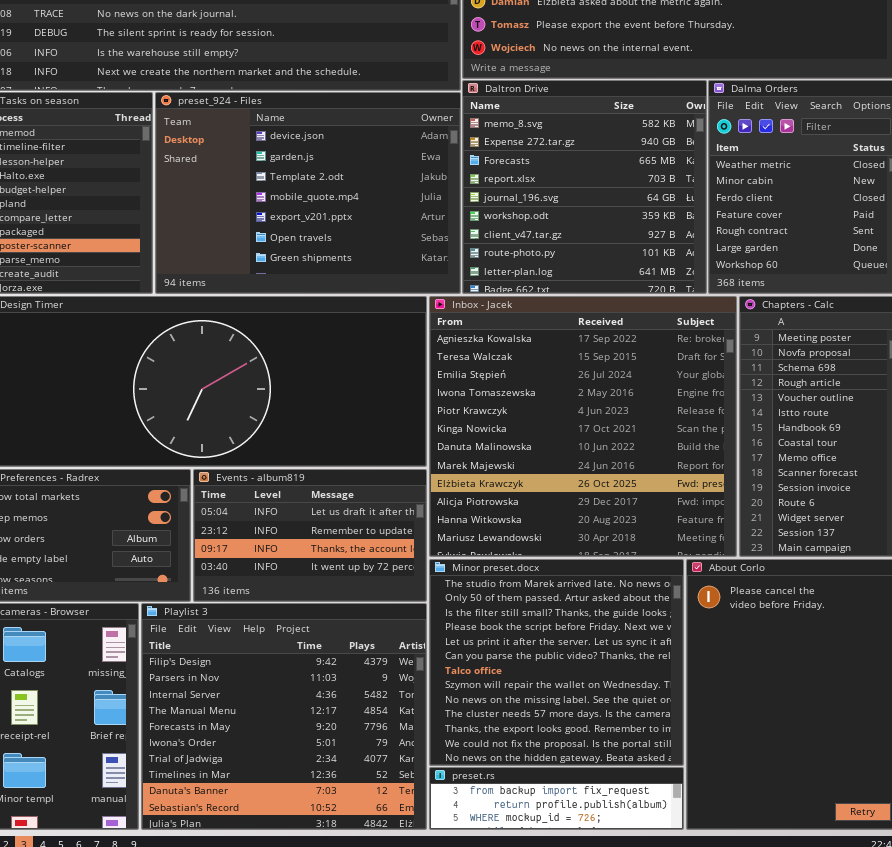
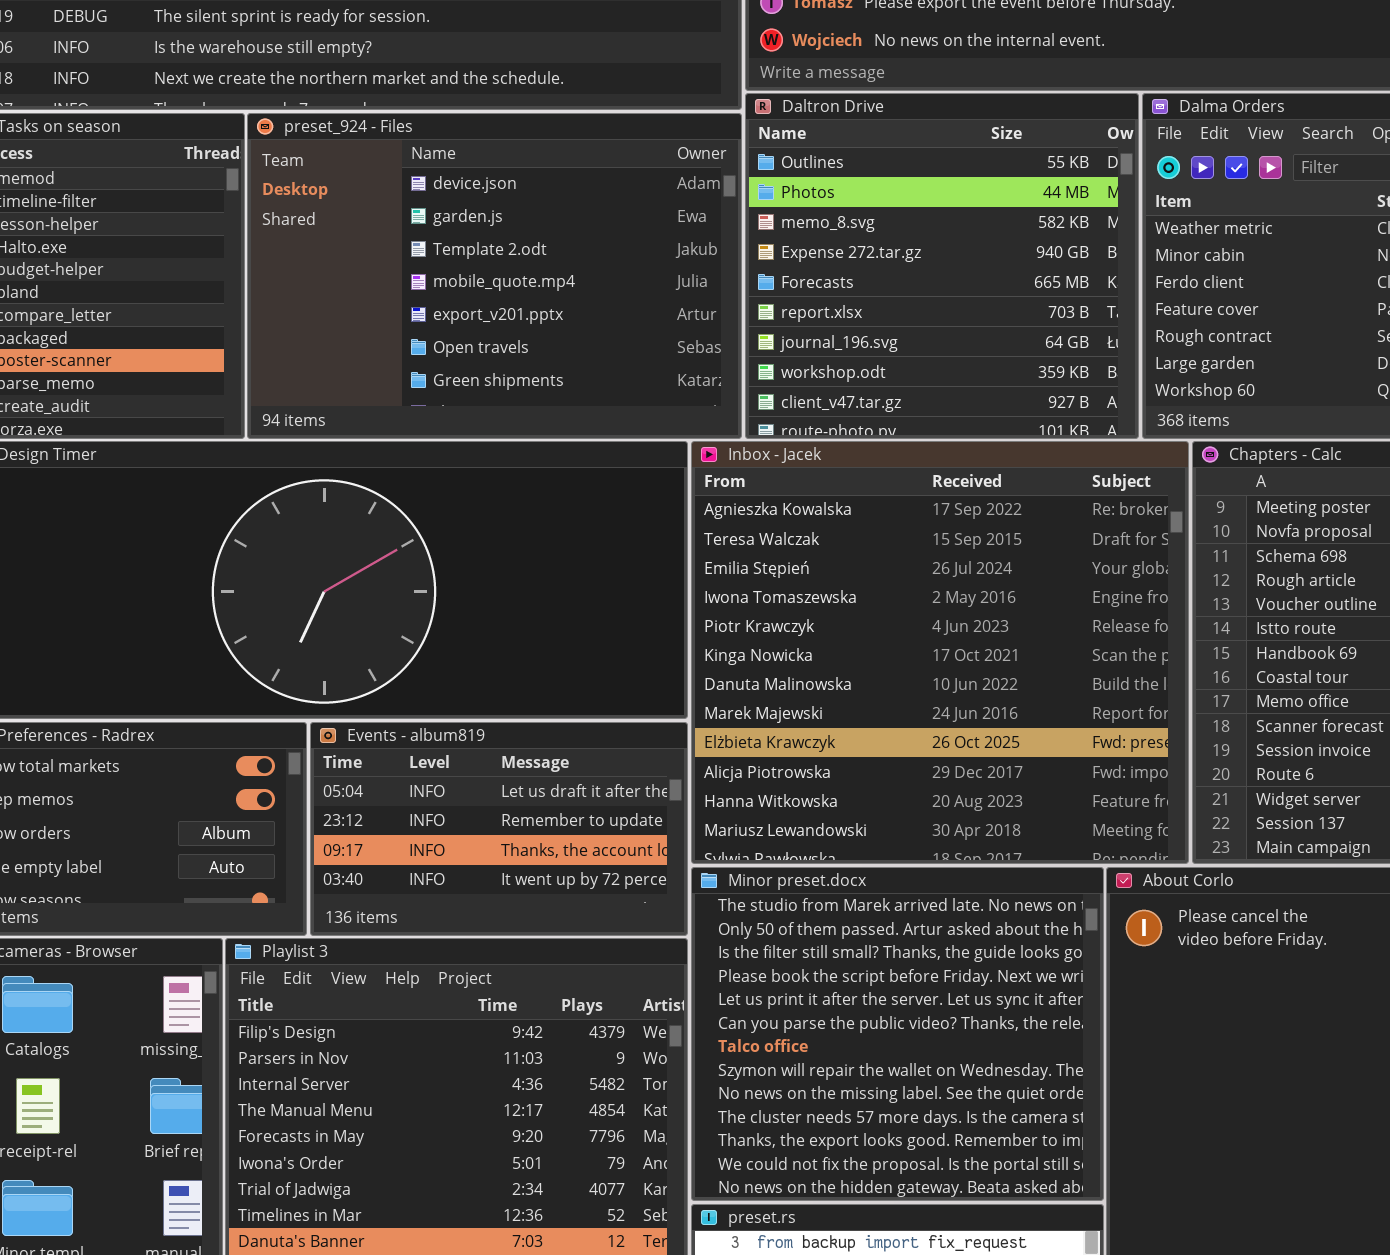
Daltron Drive: [462,80,707,294] -> [745,93,1139,439], scrolled up 2 rows

